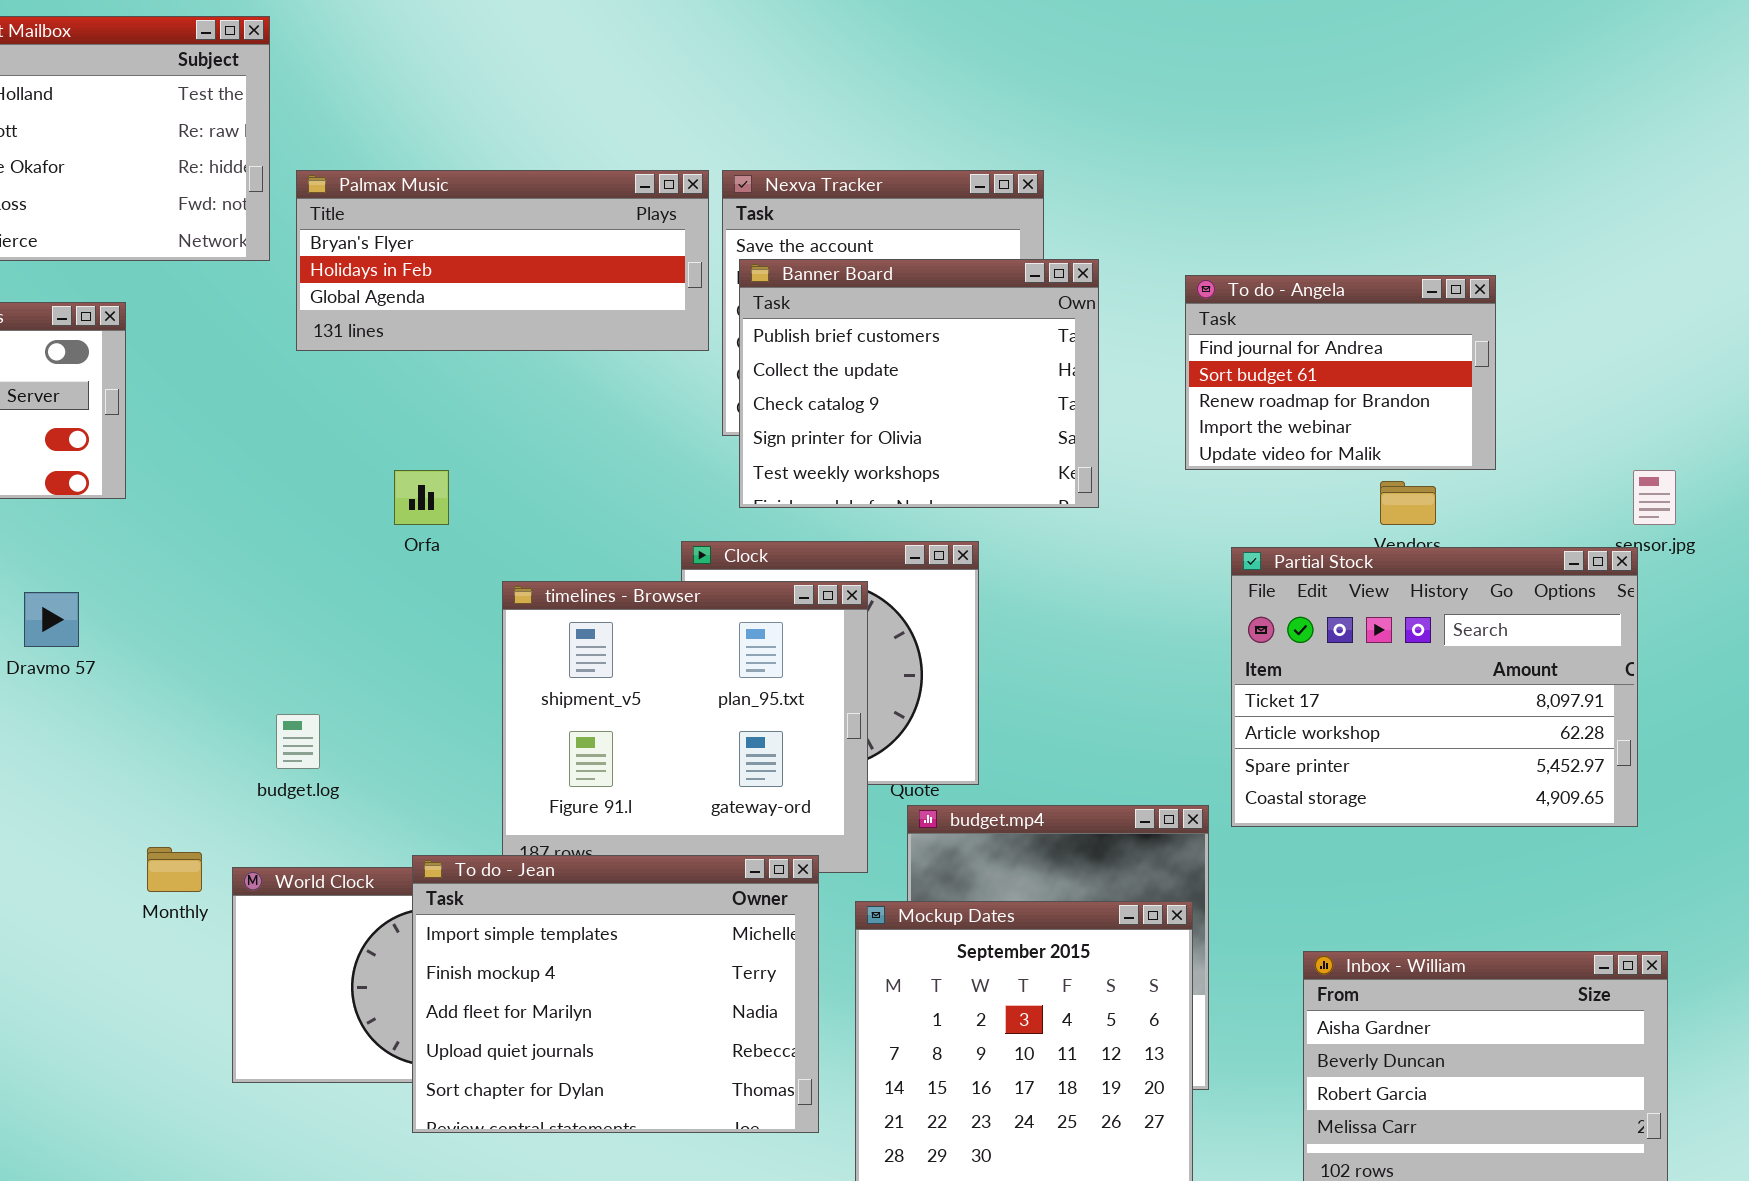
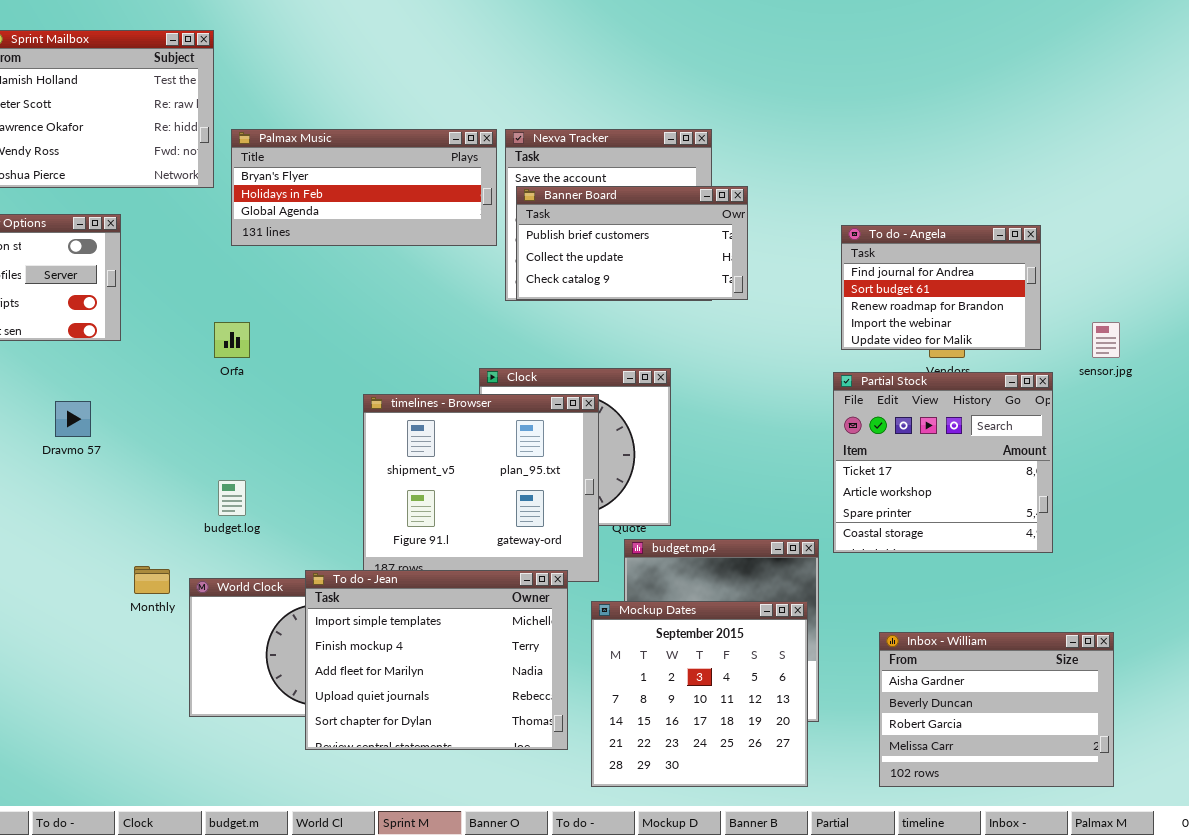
Banner Board: [739,259,1099,508] -> [516,186,748,300], resized
To do - Angela: [1185,275,1496,470] -> [841,225,1041,350], moved
Orfa: [394,470,449,525] -> [214,322,250,358], moved
Partial Stock: [1231,547,1638,827] -> [833,372,1053,553], resized

